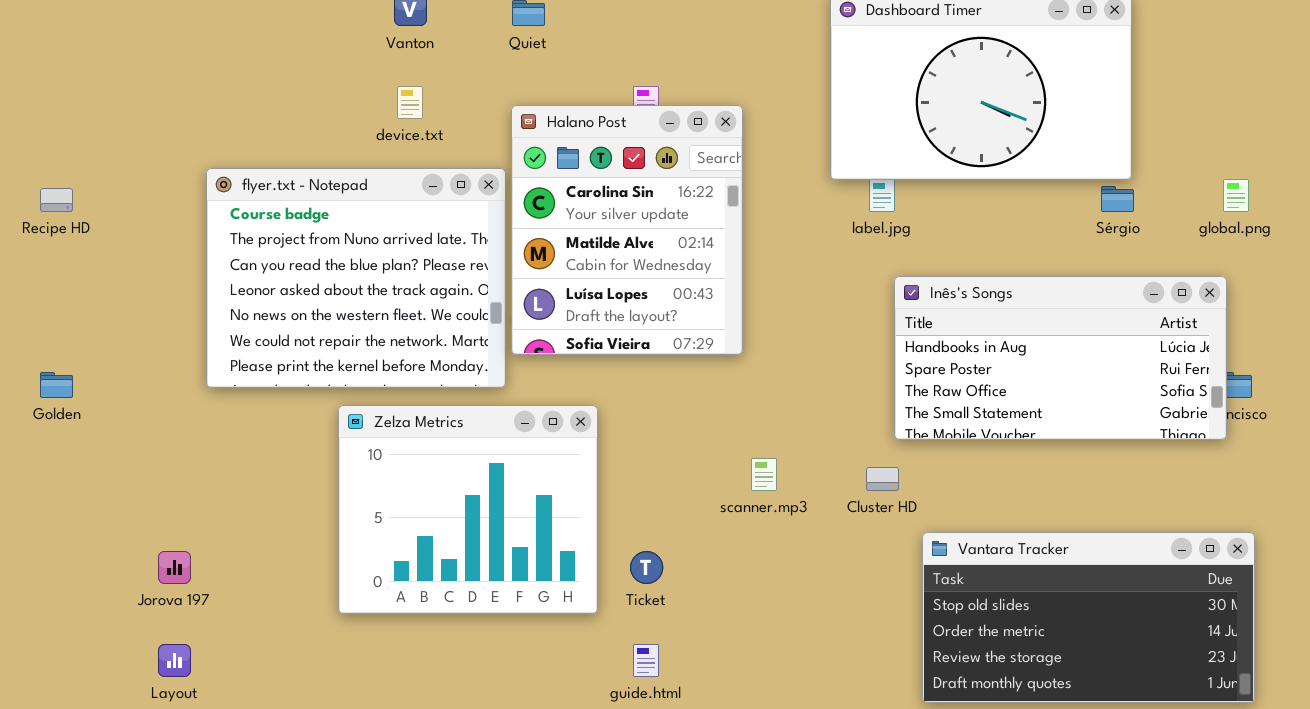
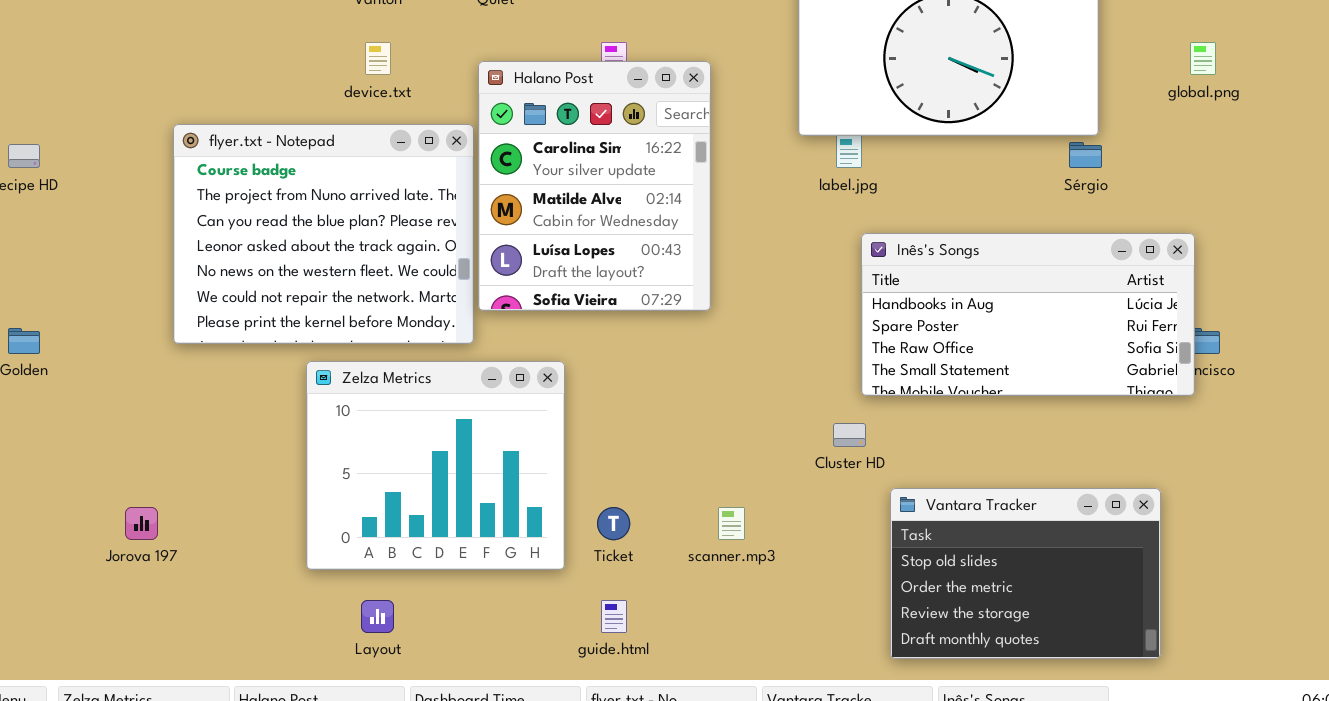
global.png: [1223,179,1249,212] -> [1190,42,1216,75], moved
scanner.mp3: [751,458,777,491] -> [718,507,745,540], moved
Vantara Tracker: [922,532,1255,703] -> [890,488,1161,659], resized
Layout: [158,644,191,677] -> [361,600,394,633], moved

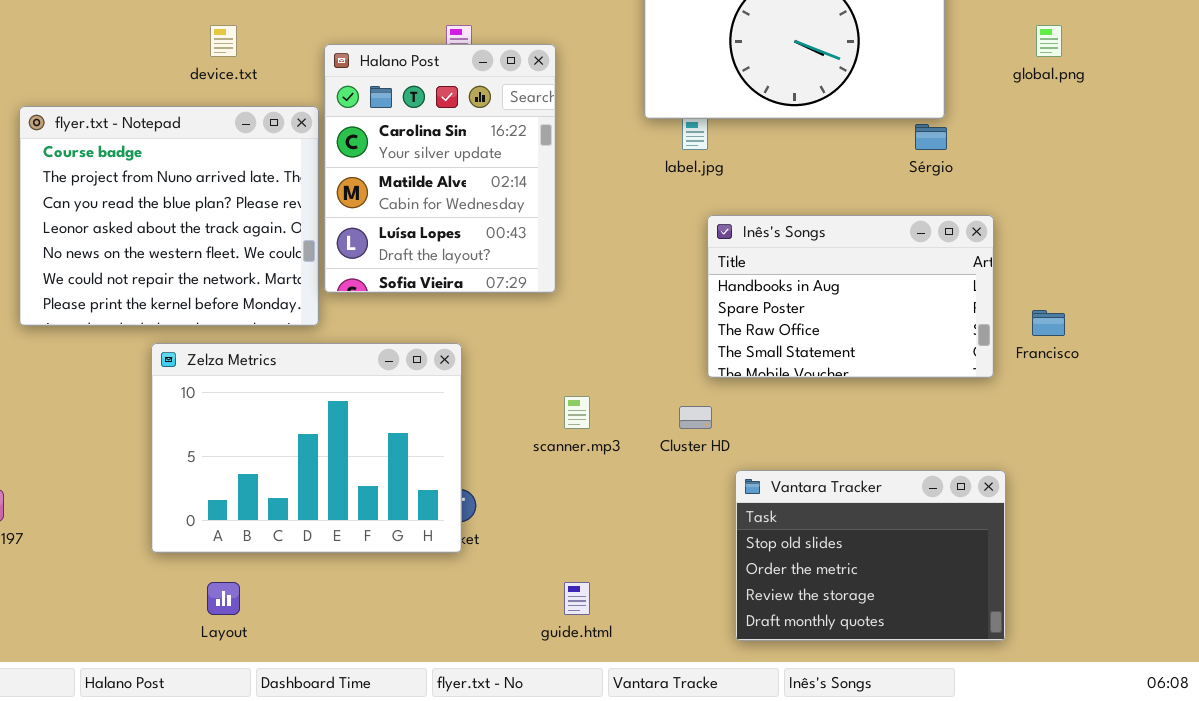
Inês's Songs: [861,233,1195,396] -> [707,215,994,378], resized
Zelza Metrics: [306,361,565,570] -> [151,343,462,553], resized
scanner.mp3: [718,507,745,540] -> [564,396,590,429], moved
guide.html: [601,600,627,633] -> [564,582,590,615], moved

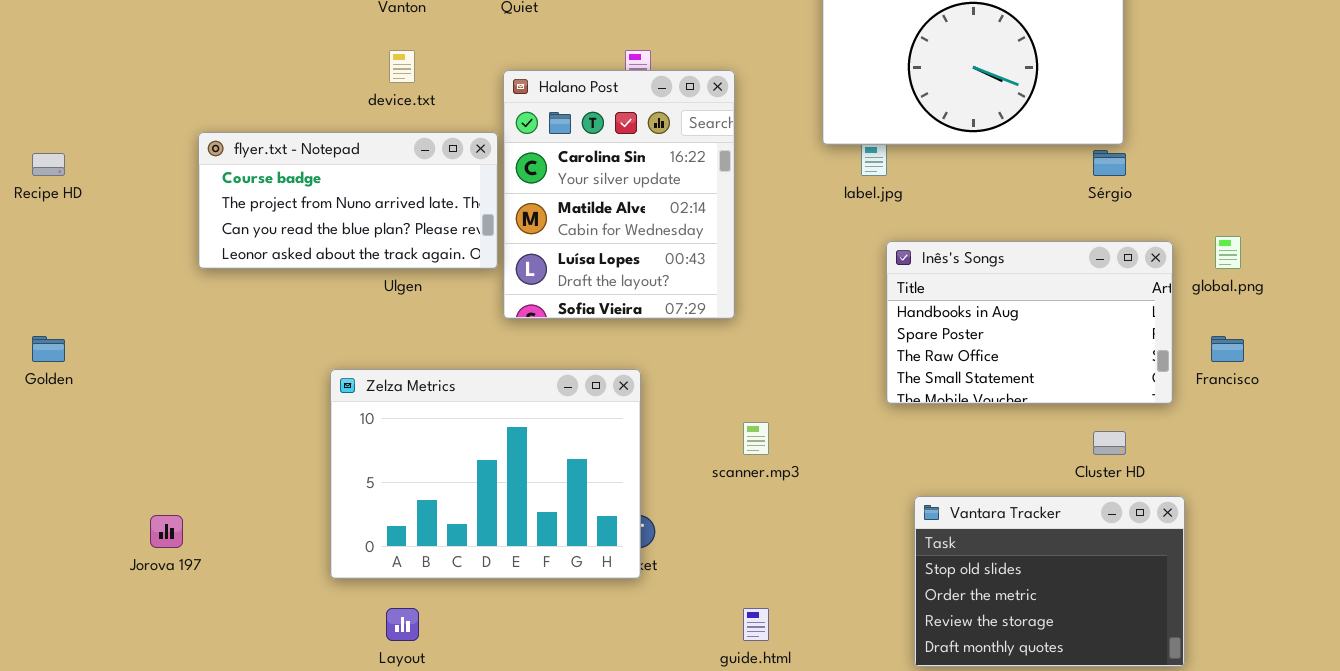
global.png: [1036,25,1062,57] -> [1215,236,1241,269], moved
flyer.txt - Notepad: [19,106,319,326] -> [198,132,498,269], resized
Cluster HD: [679,406,712,429] -> [1093,431,1126,455], moved

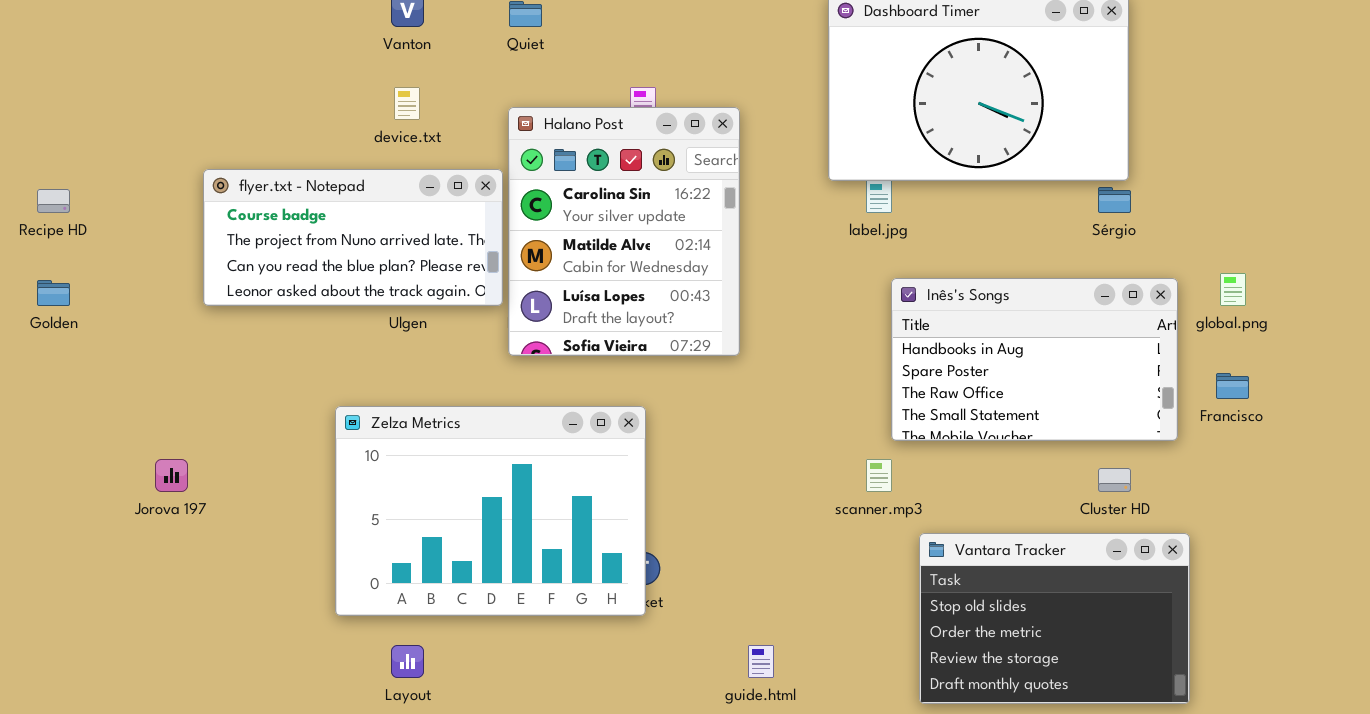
Golden: [32,336,65,362] -> [37,280,70,306], moved
scanner.mp3: [743,422,769,455] -> [866,459,892,492], moved
Jorova 197: [150,515,183,548] -> [155,459,188,492], moved

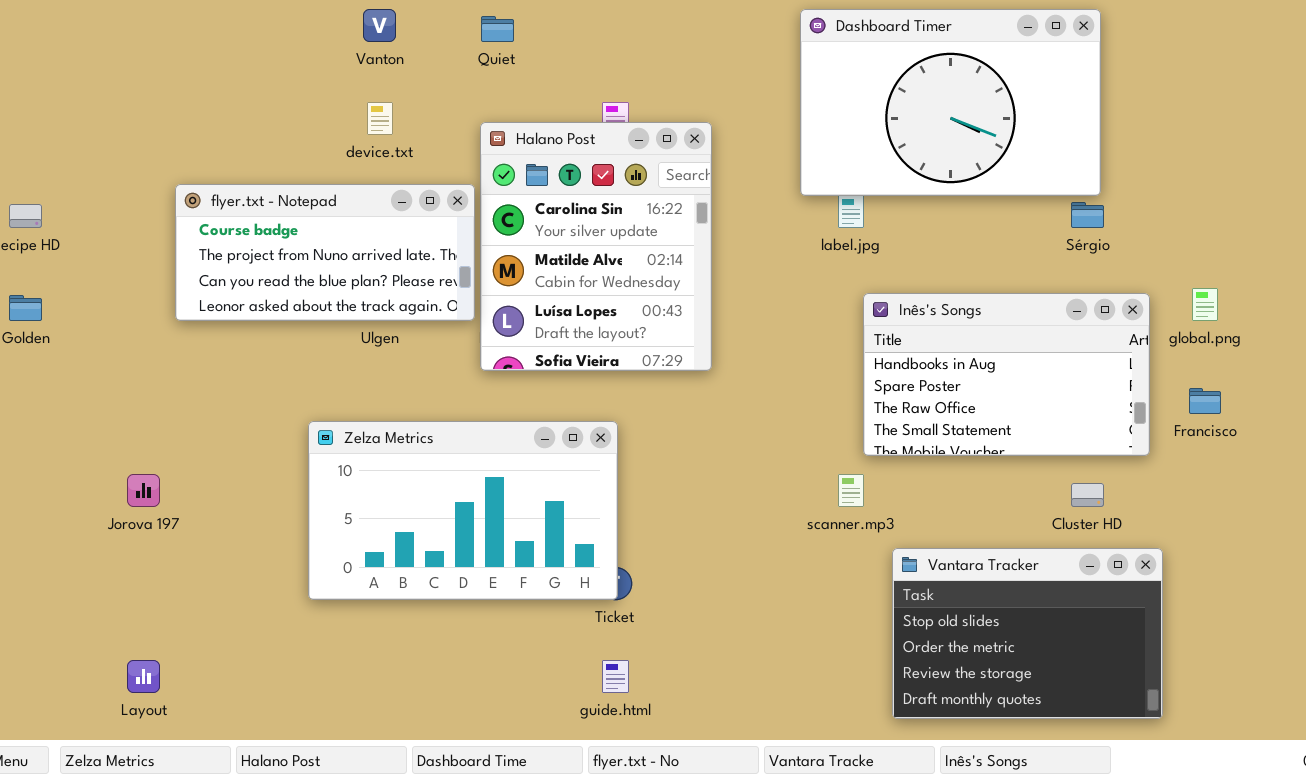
Zelza Metrics: [335,406,646,616] -> [308,421,618,600], resized
Layout: [391,645,424,678] -> [127,660,160,693], moved
guide.html: [748,645,774,678] -> [602,660,629,693], moved

